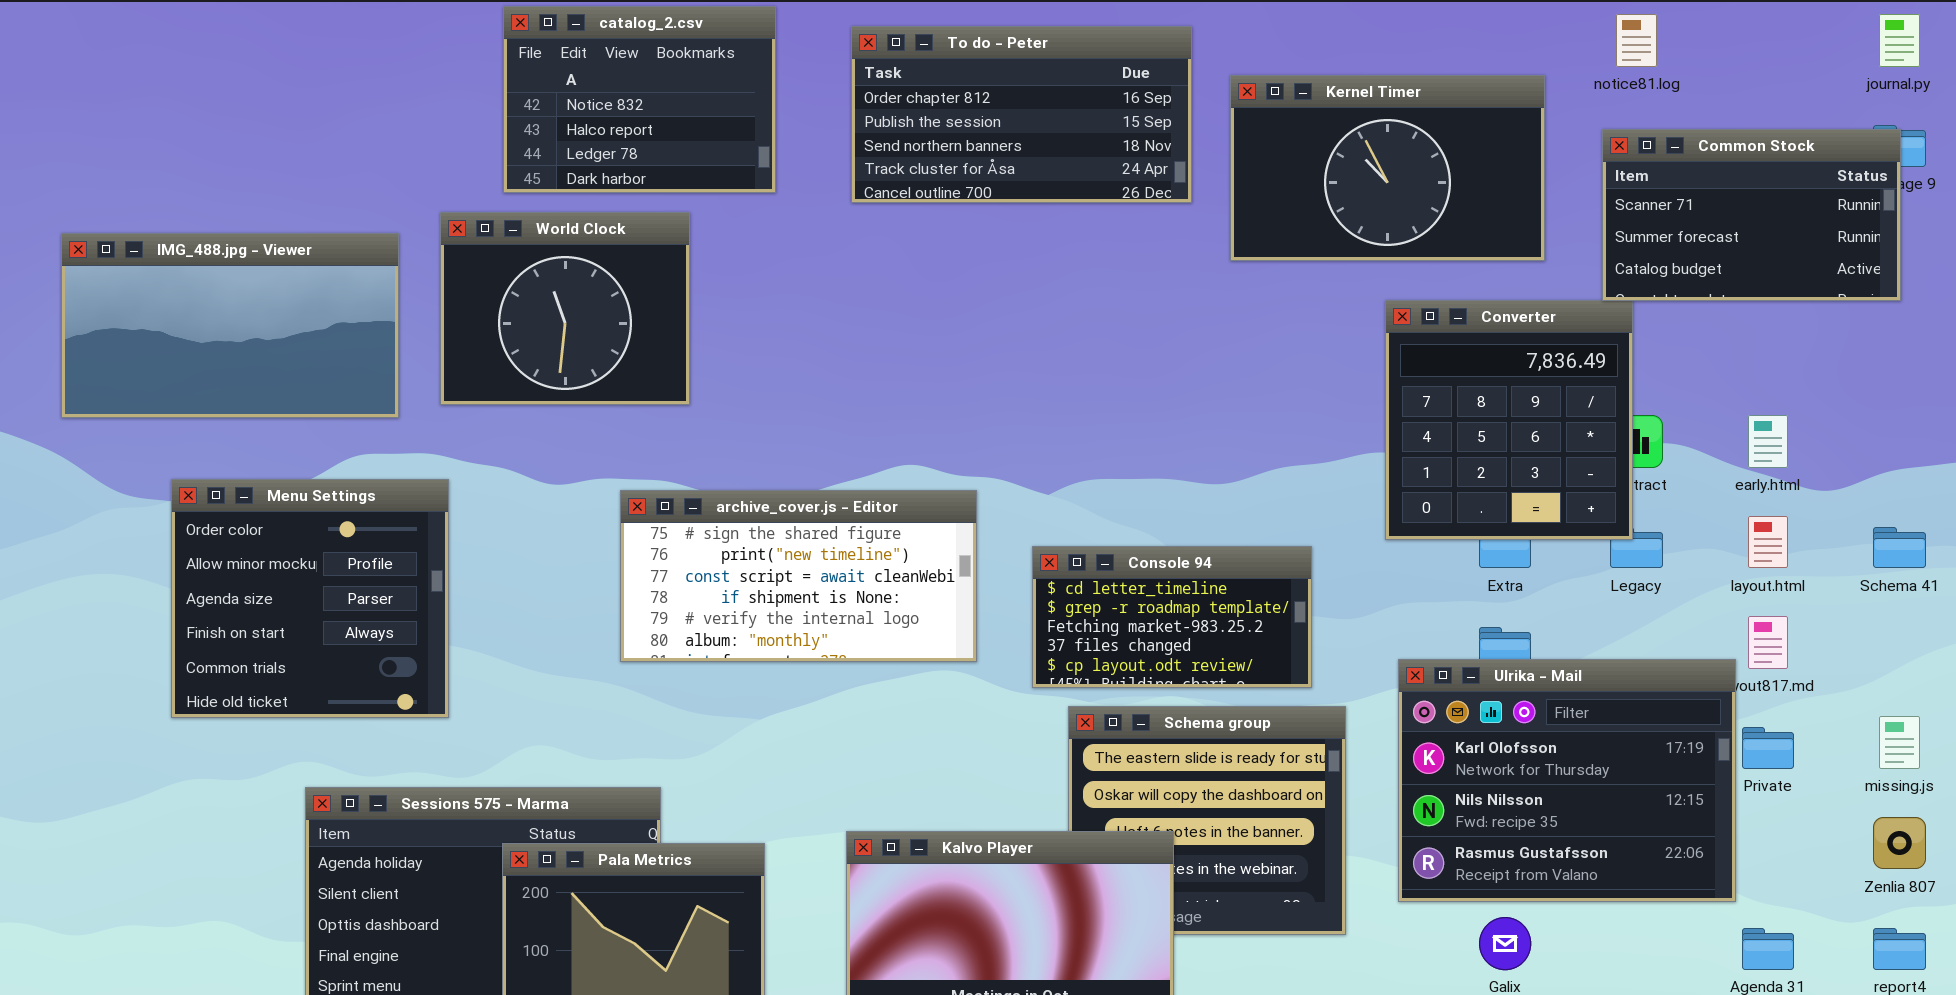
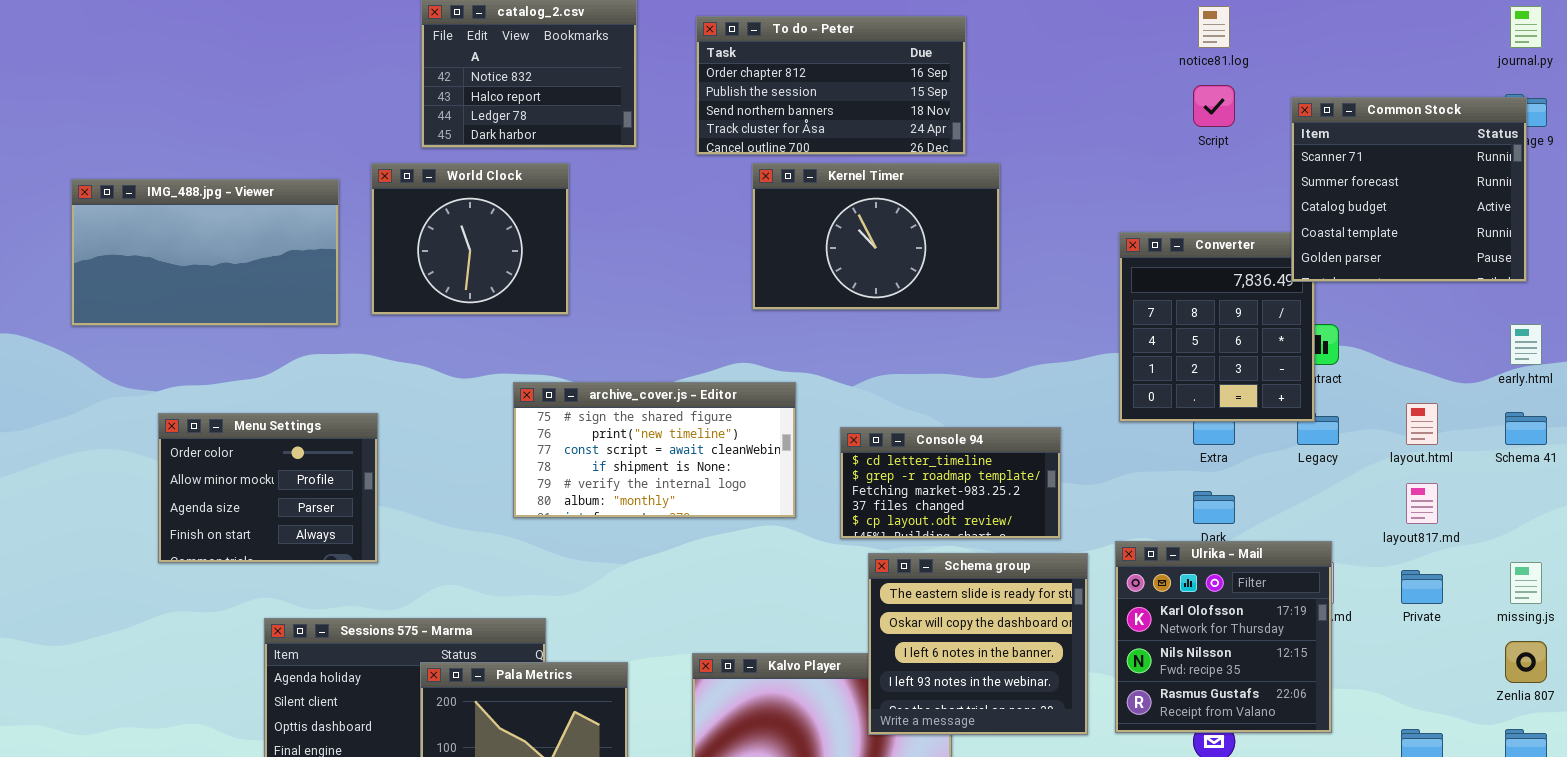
notice81.log: [1616,14,1657,67] -> [1198,6,1230,48], moved
Kernel Timer: [1230,75,1545,261] -> [752,163,1000,310], moved
Common Stock: [1602,129,1901,301] -> [1291,97,1527,282], resized
early.html: [1748,415,1788,468] -> [1510,324,1542,365], moved
Menu Settings: [171,479,449,718] -> [158,413,378,563], resized
Ulrika - Mail: [1398,659,1736,902] -> [1115,541,1332,733], moved, resized
Schema group: [1068,706,1346,935] -> [868,553,1088,735], raised

